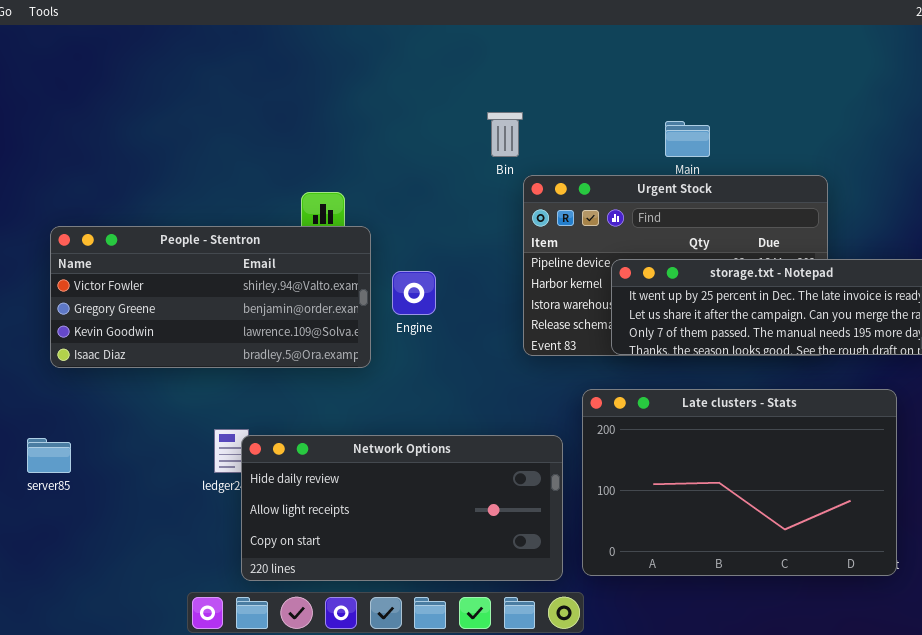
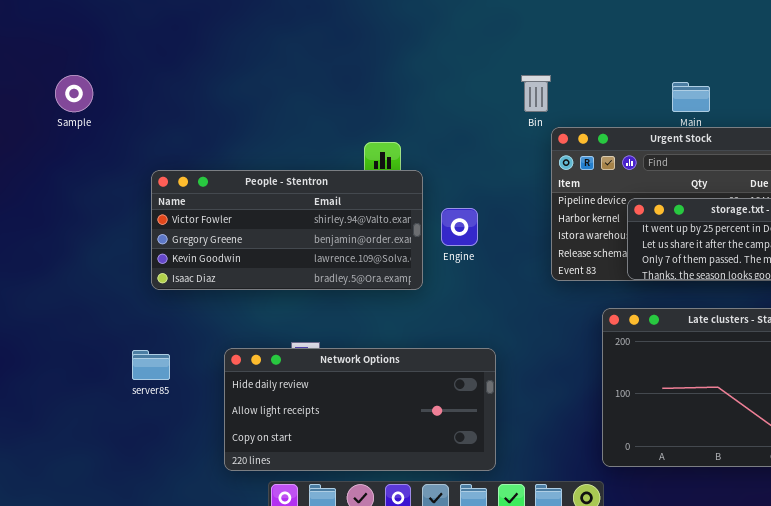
Network Options: [241,435,563,581] -> [224,348,496,471], moved

